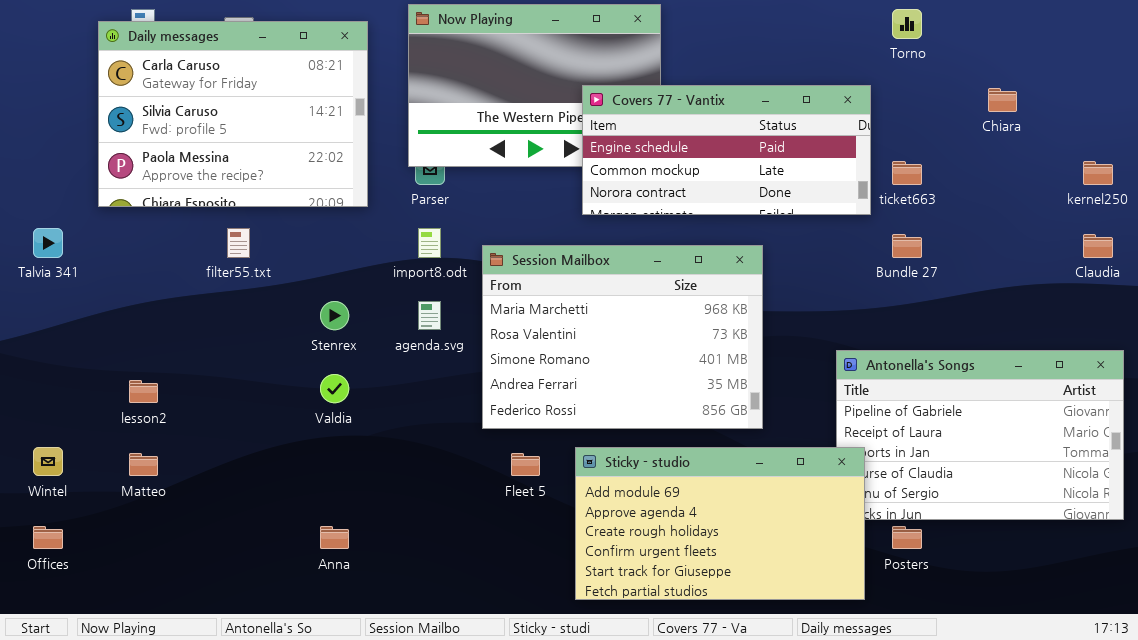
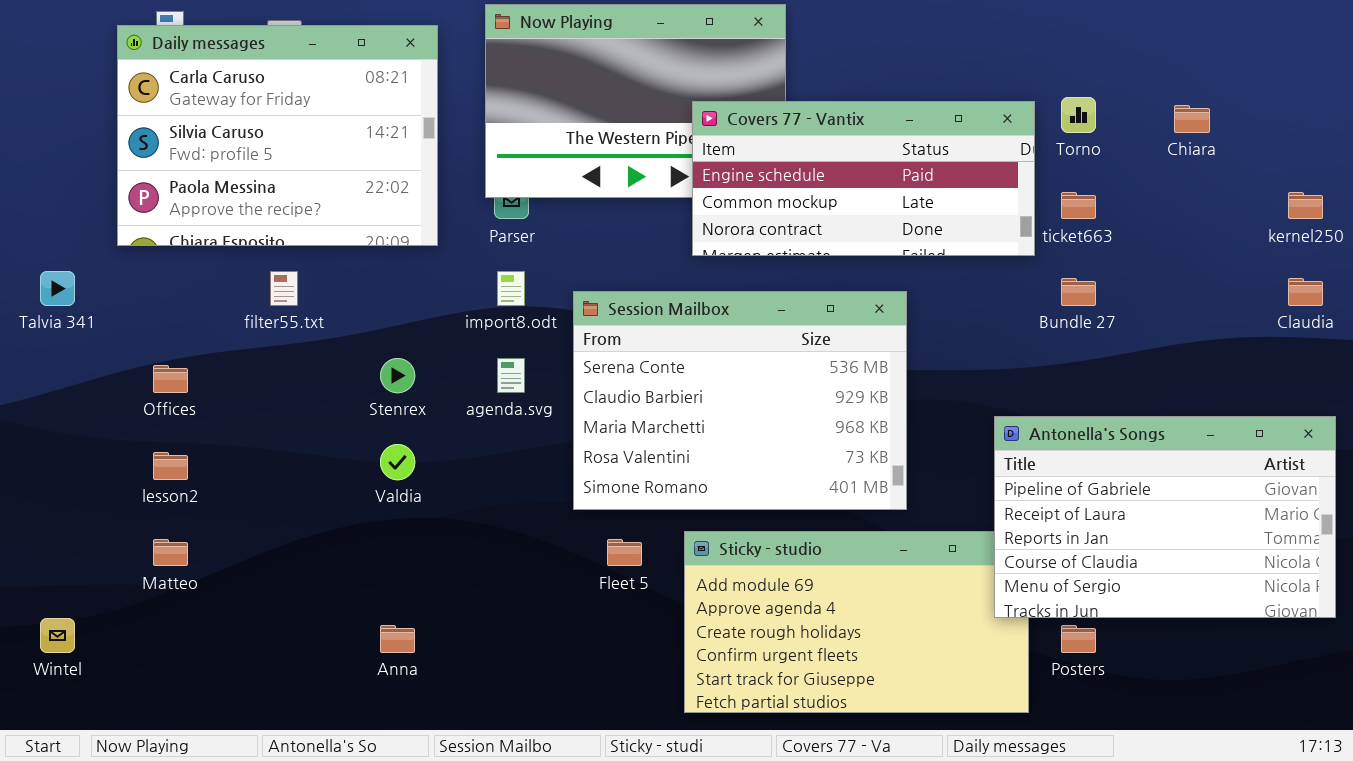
Torno: [892,9,922,39] -> [1061,97,1096,133], moved
Session Mailbox: [482,245,763,429] -> [573,291,907,510], scrolled up 2 rows
Antonella's Songs: [836,350,1124,520] -> [994,416,1336,618], raised
Wintel: [33,447,63,476] -> [40,618,75,653], moved
Offices: [33,526,63,549] -> [153,365,188,393], moved

